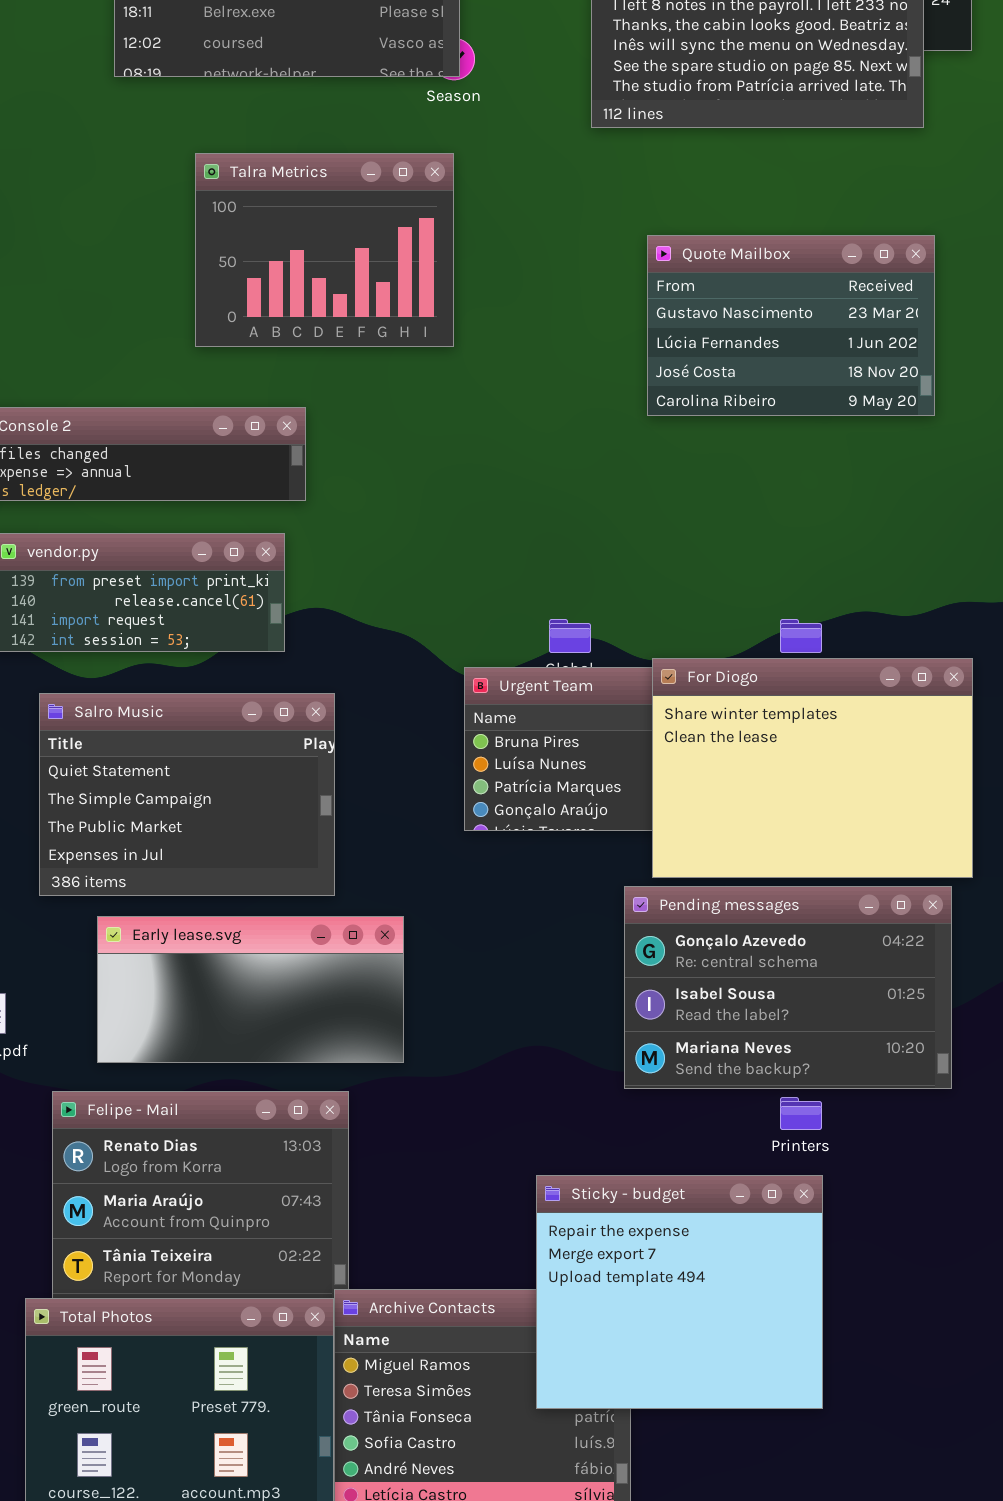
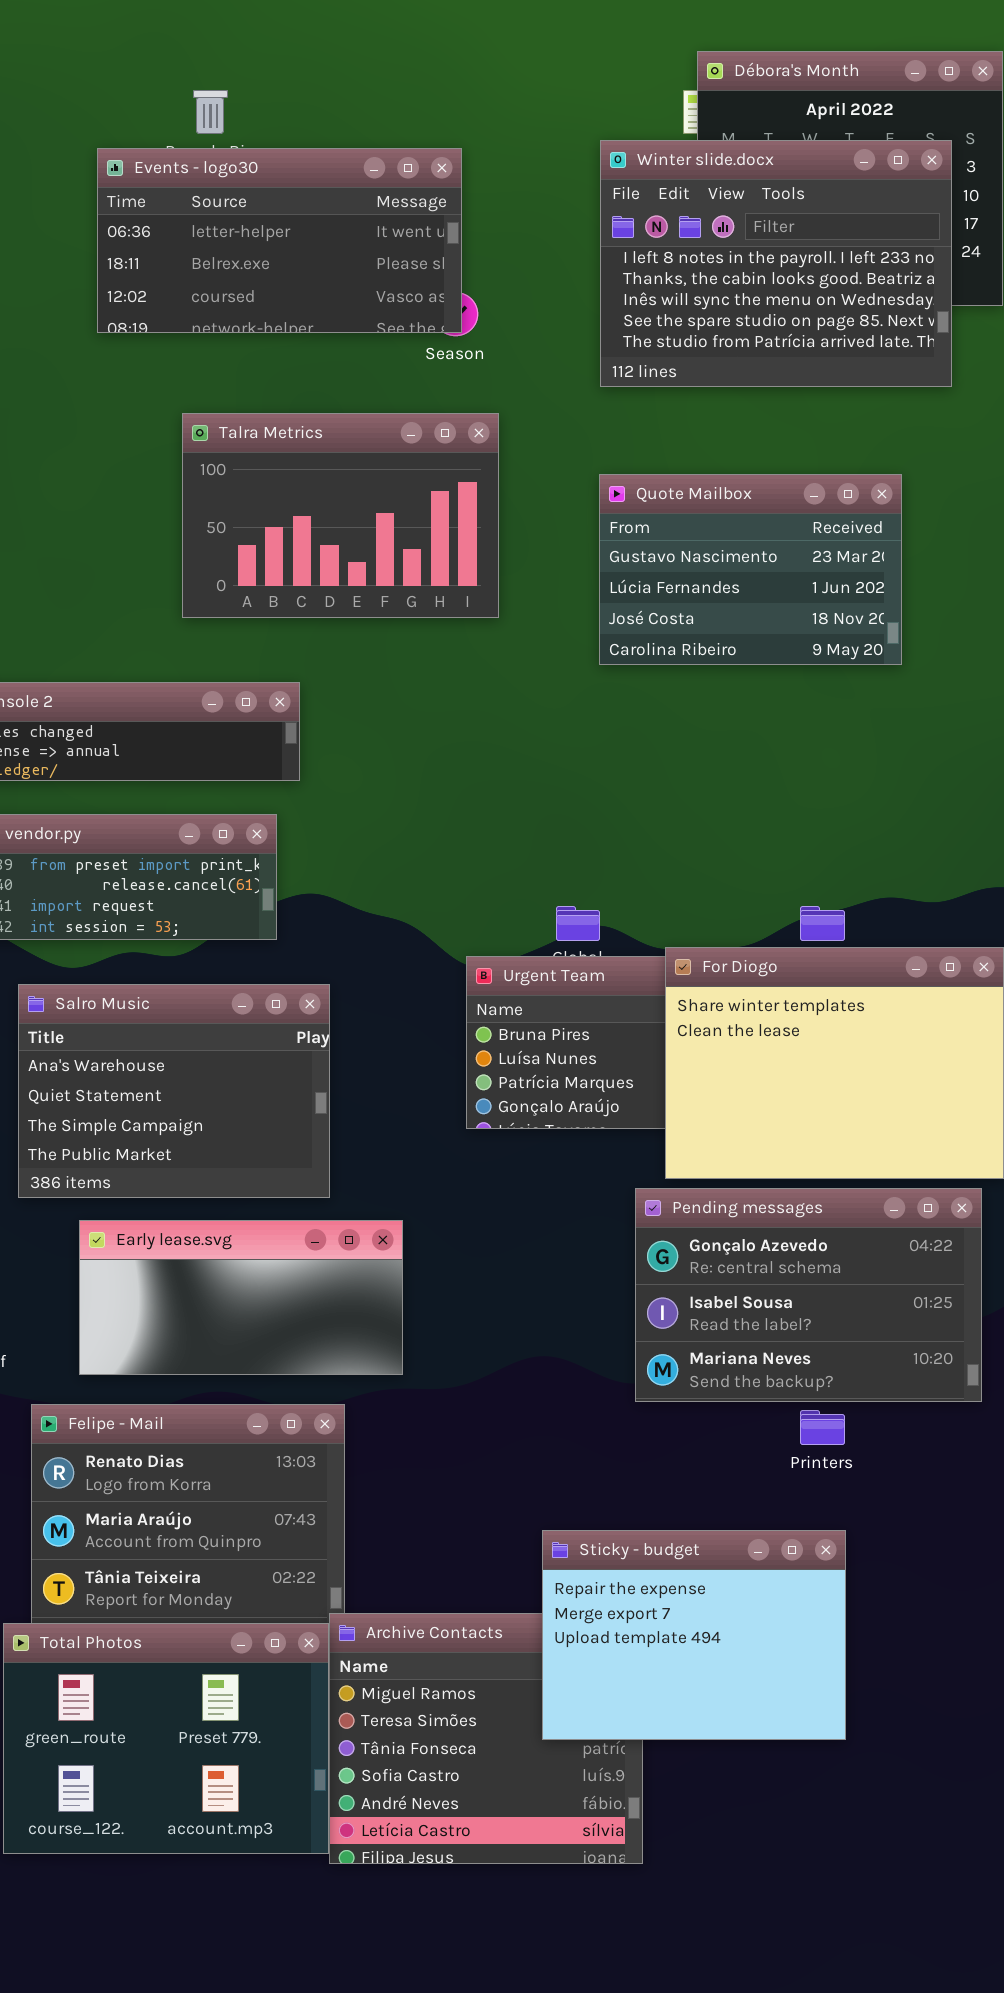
Talra Metrics: [195,153,454,347] -> [182,413,499,618], resized
Quote Mailbox: [647,235,935,416] -> [599,474,902,665], moved
Salro Music: [39,693,335,896] -> [18,984,330,1198], scrolled up 1 row
Sticky - budget: [536,1175,823,1409] -> [542,1530,846,1740], resized

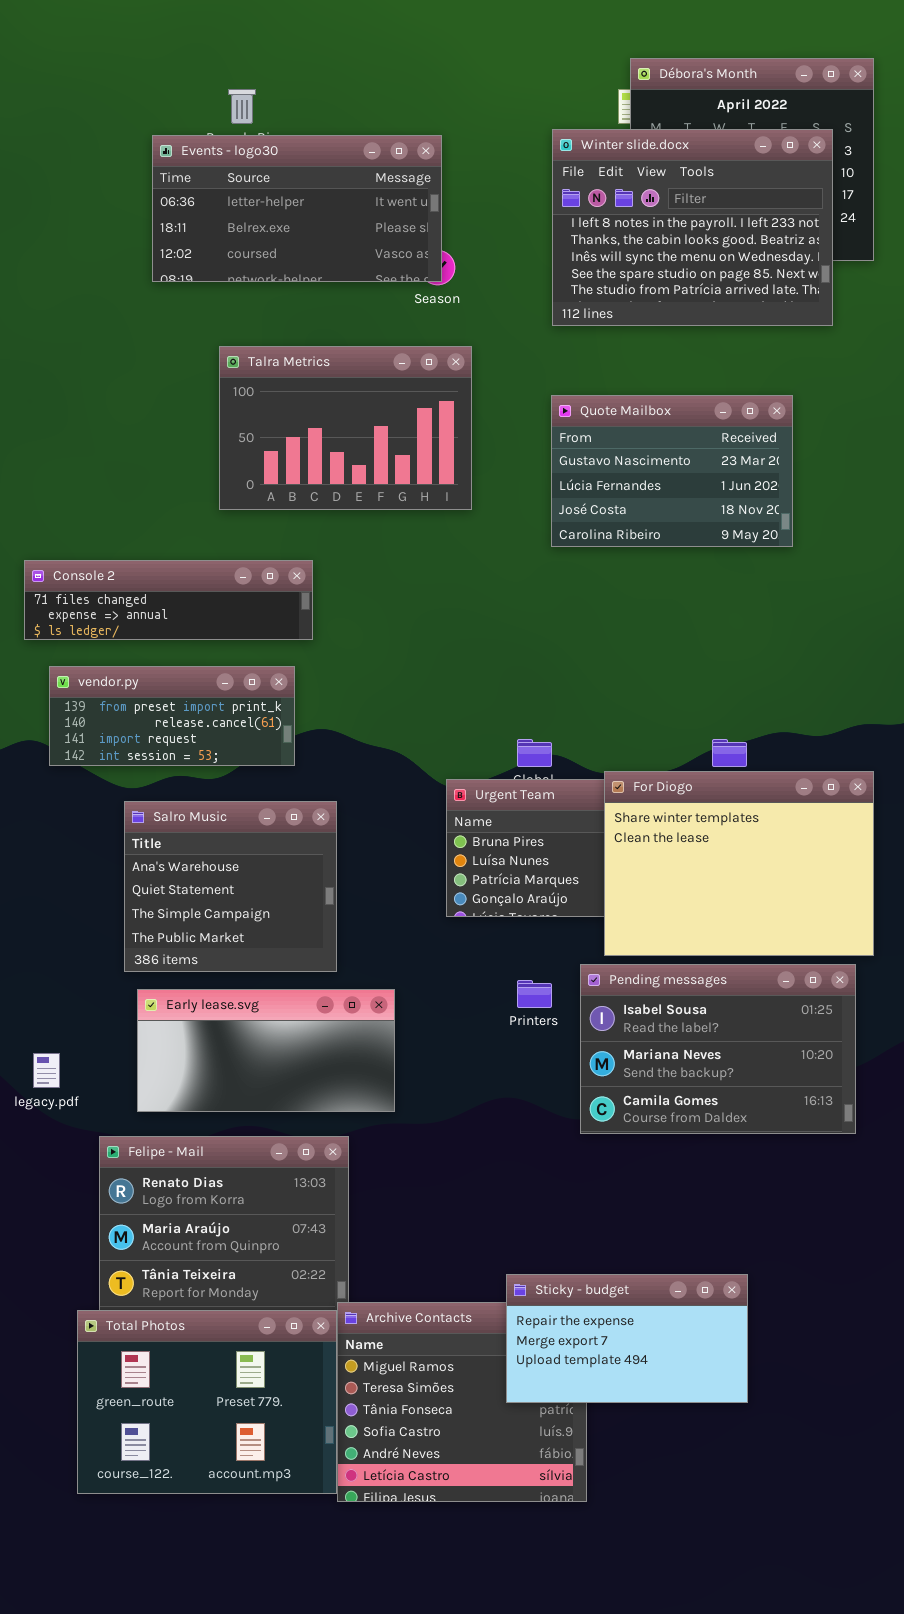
Salro Music: [18,984,330,1198] -> [124,801,337,972], resized
Pending messages: [635,1188,982,1402] -> [580,964,856,1134], scrolled down 1 row
Printers: [800,1410,845,1445] -> [517,980,552,1008], moved
Sticky - budget: [542,1530,846,1740] -> [506,1274,748,1403], resized

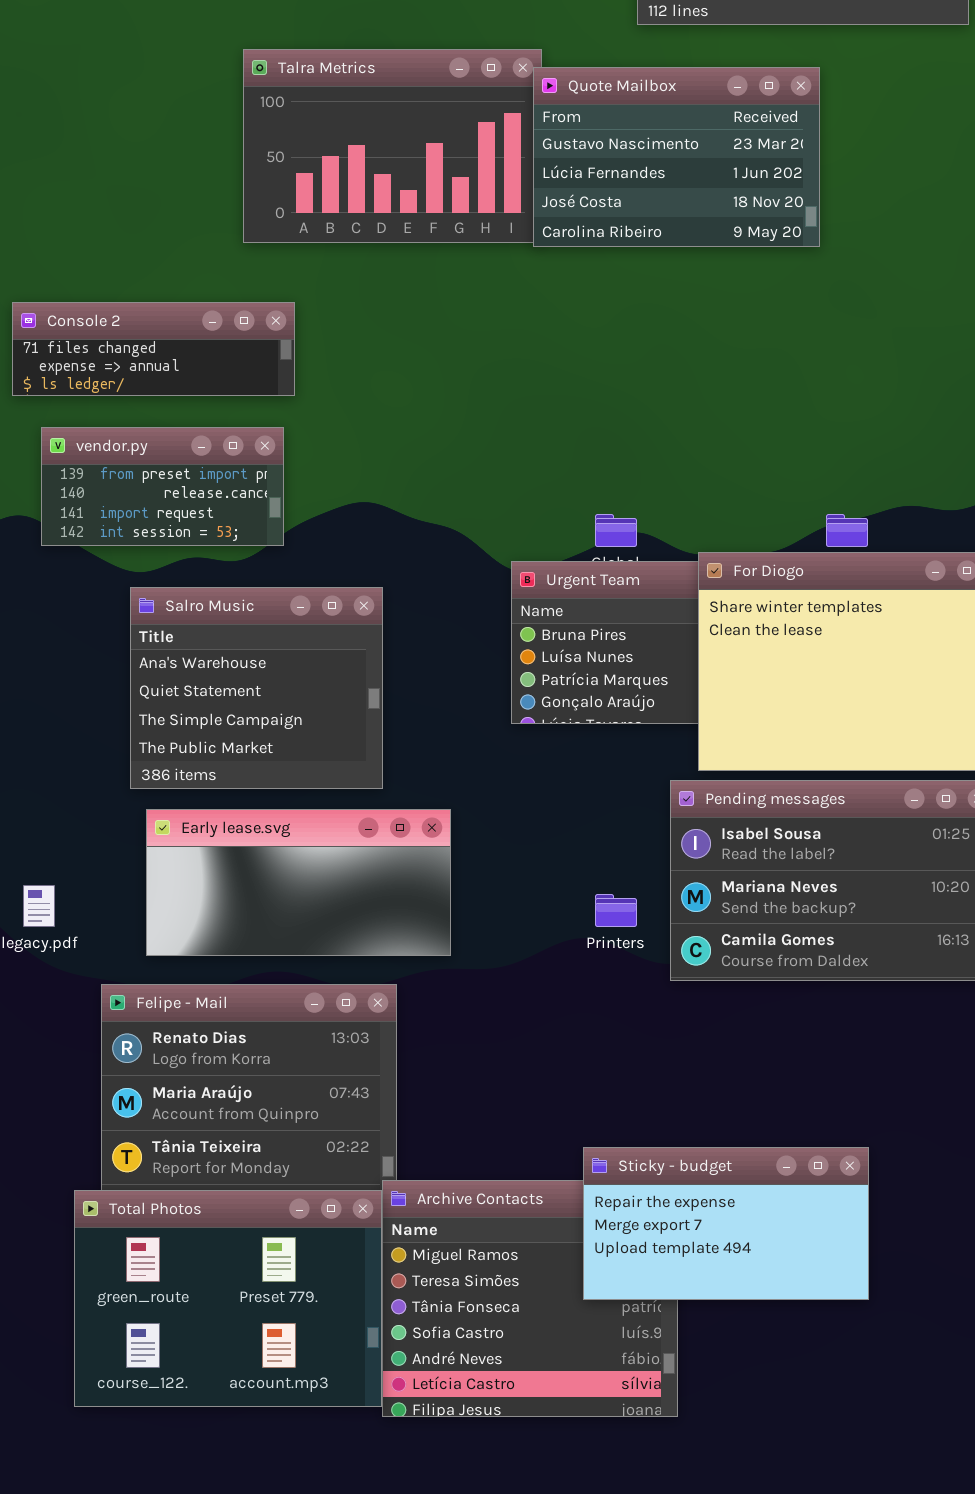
Quote Mailbox: [551,395,793,547] -> [533,67,820,247], moved
Console 2: [24,560,313,640] -> [12,302,295,396], resized
vendor.py: [49,666,295,766] -> [41,427,284,546], resized
Printers: [517,980,552,1008] -> [595,894,637,927], moved

